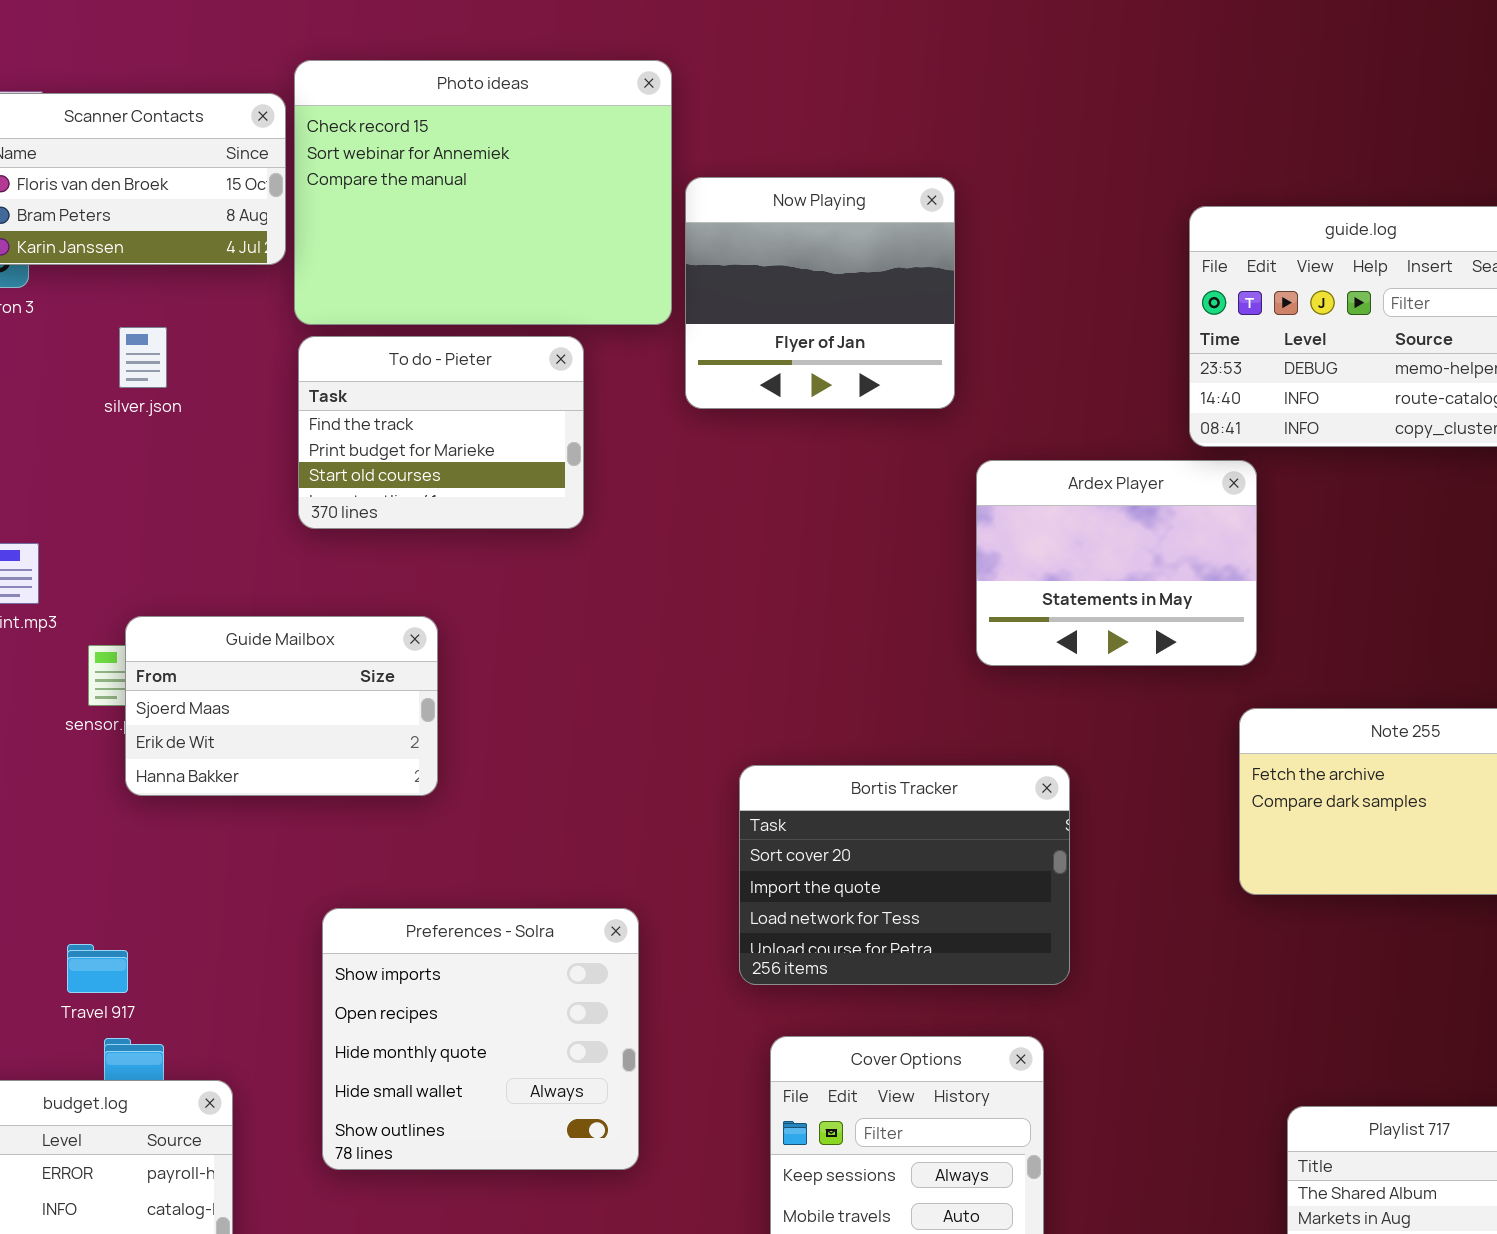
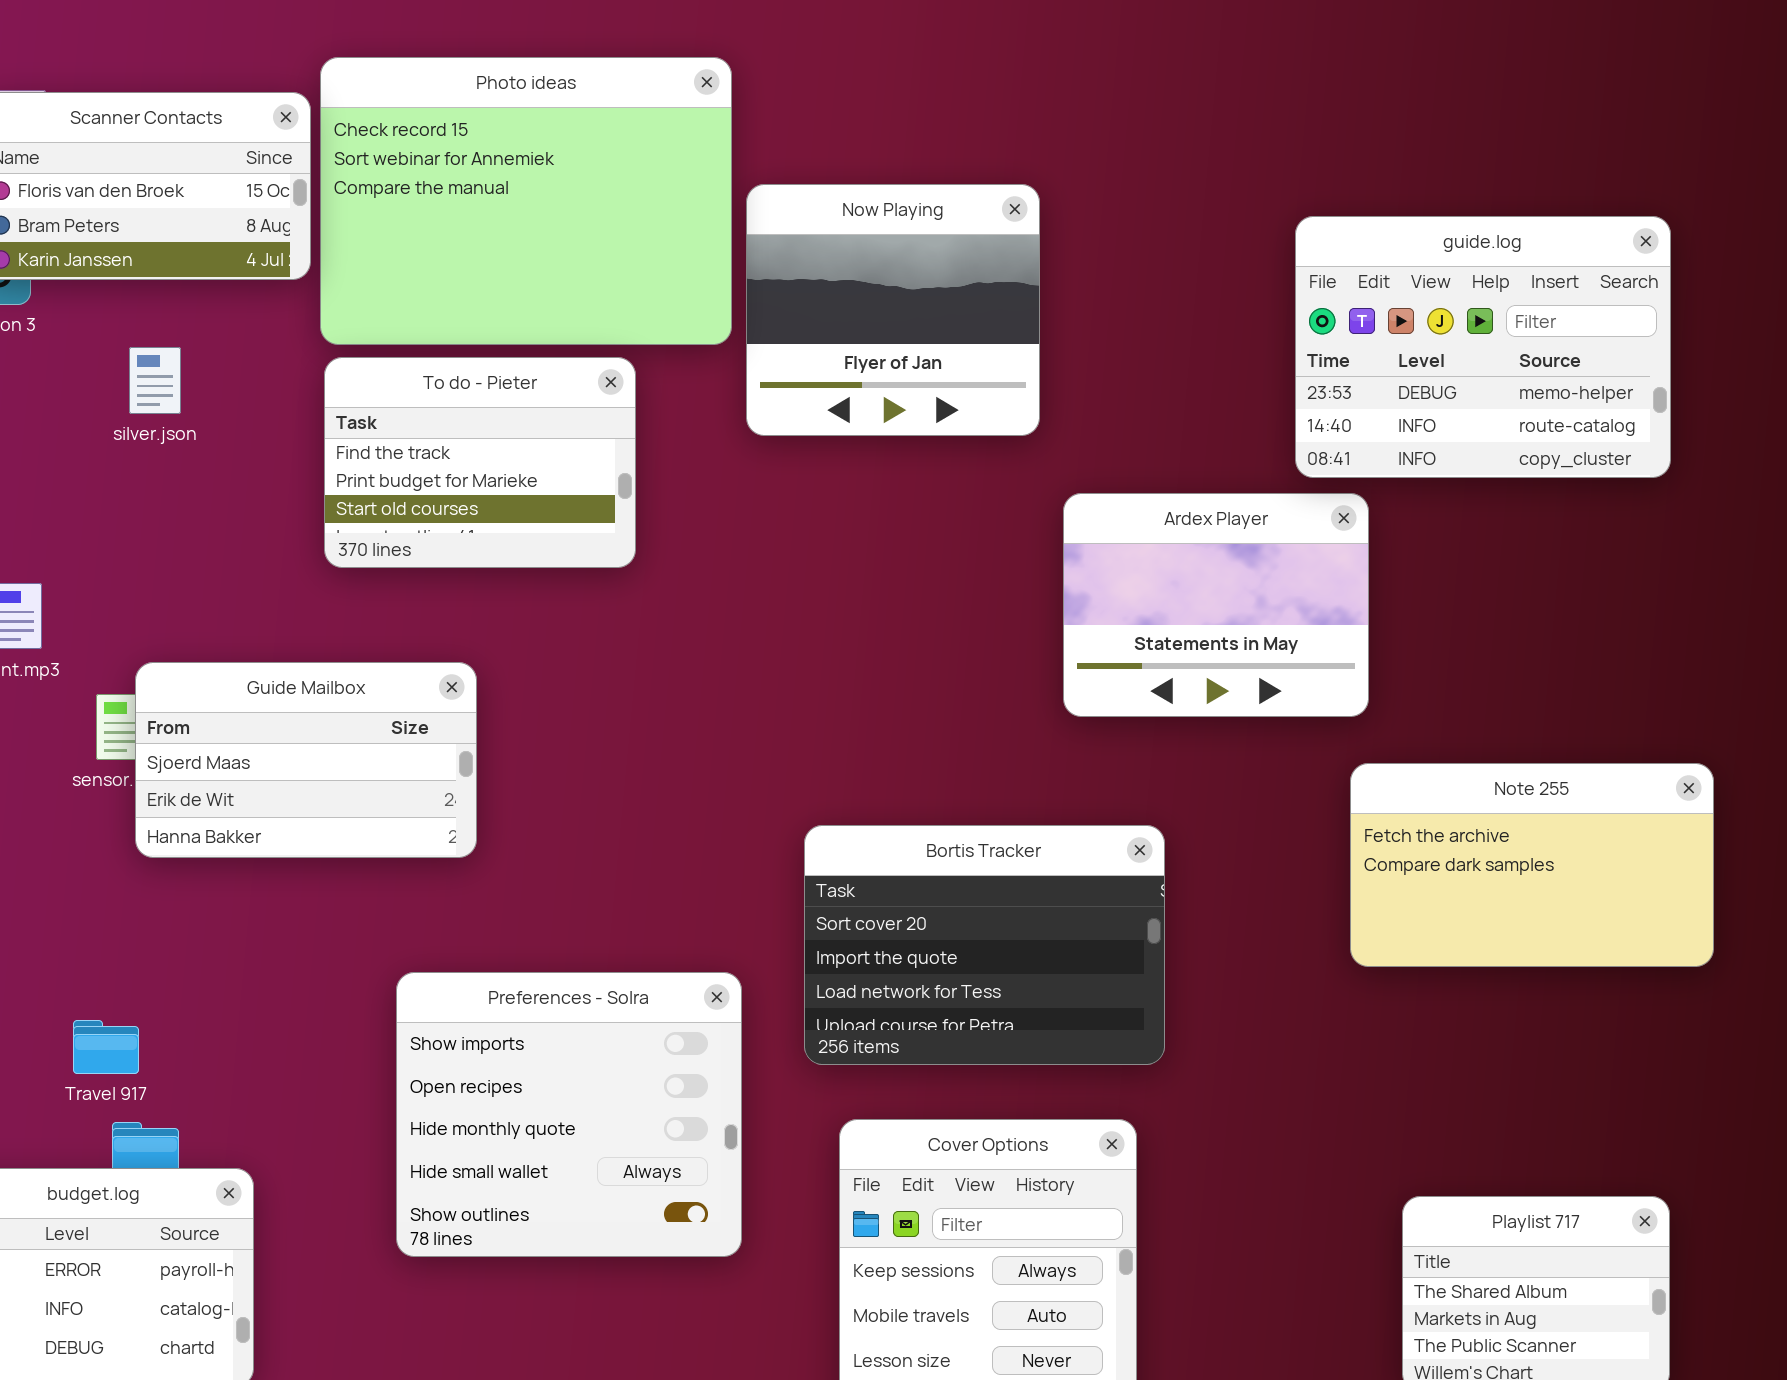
Preferences - Solra: [322,908,639,1170] -> [396,972,742,1257], moved

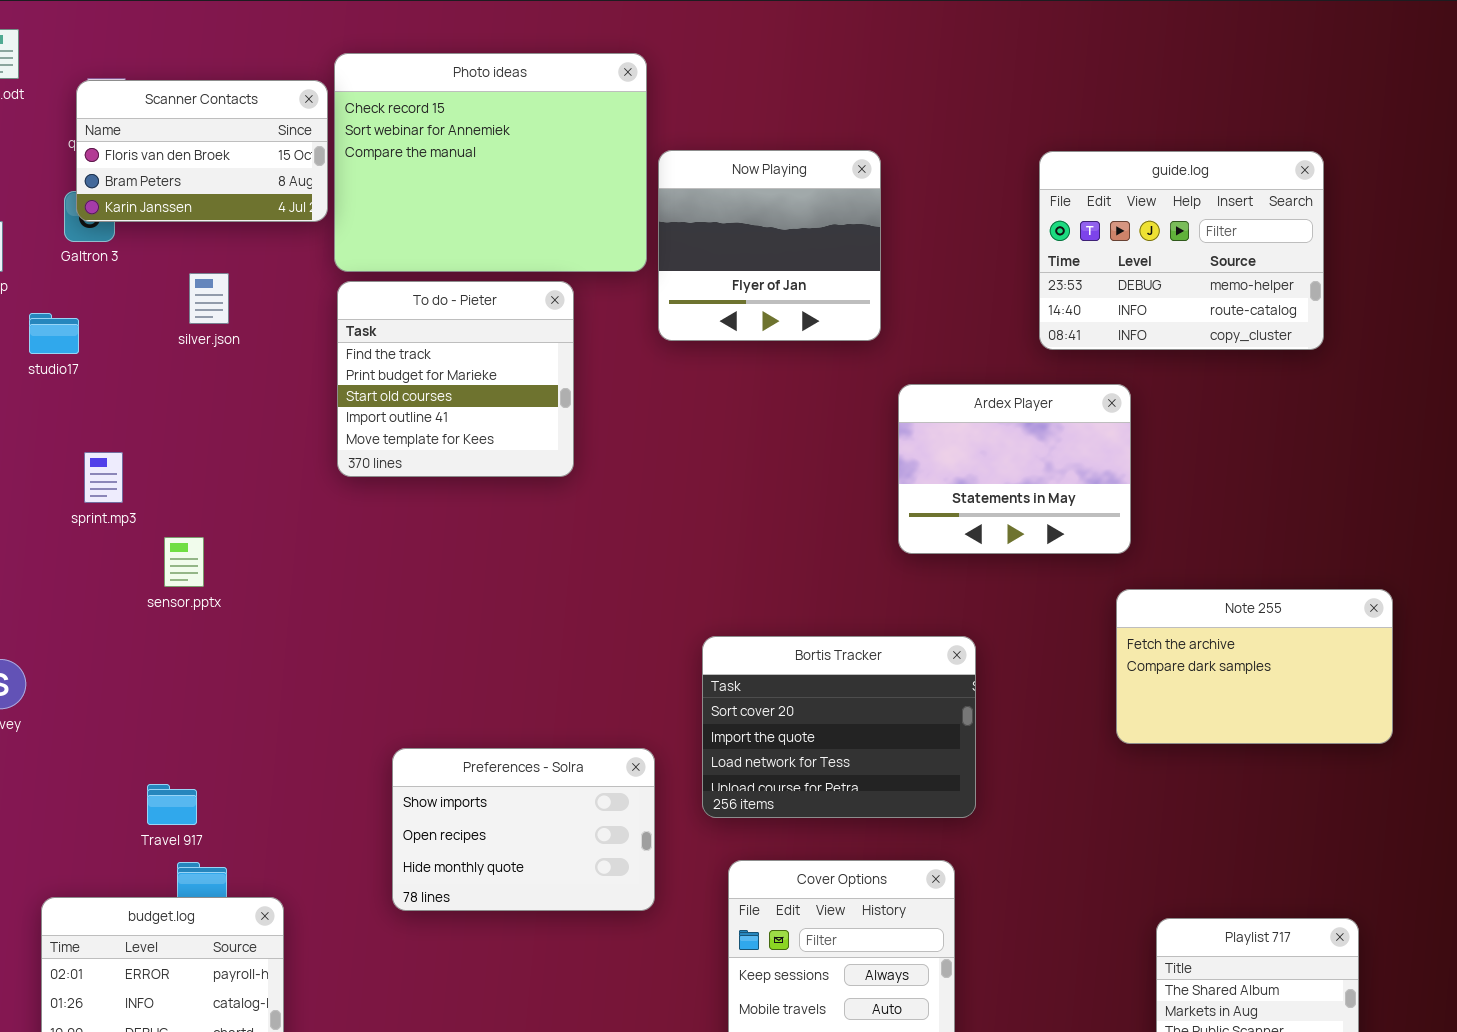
guide.log: [1295,216,1671,478] -> [1039,151,1324,350], moved
To do - Pieter: [324,357,636,568] -> [337,281,574,477], resized
Guide Mailbox: [135,662,477,858] -> none, closed
Preferences - Solra: [396,972,742,1257] -> [392,748,655,911], resized

